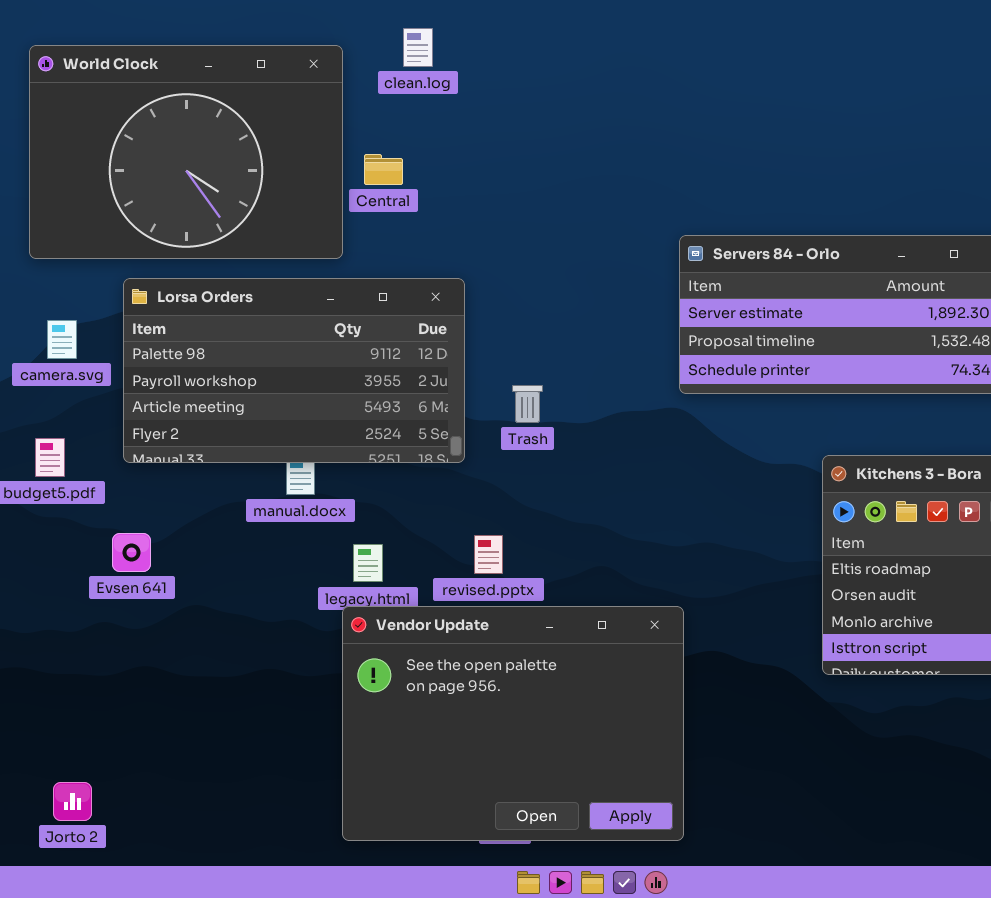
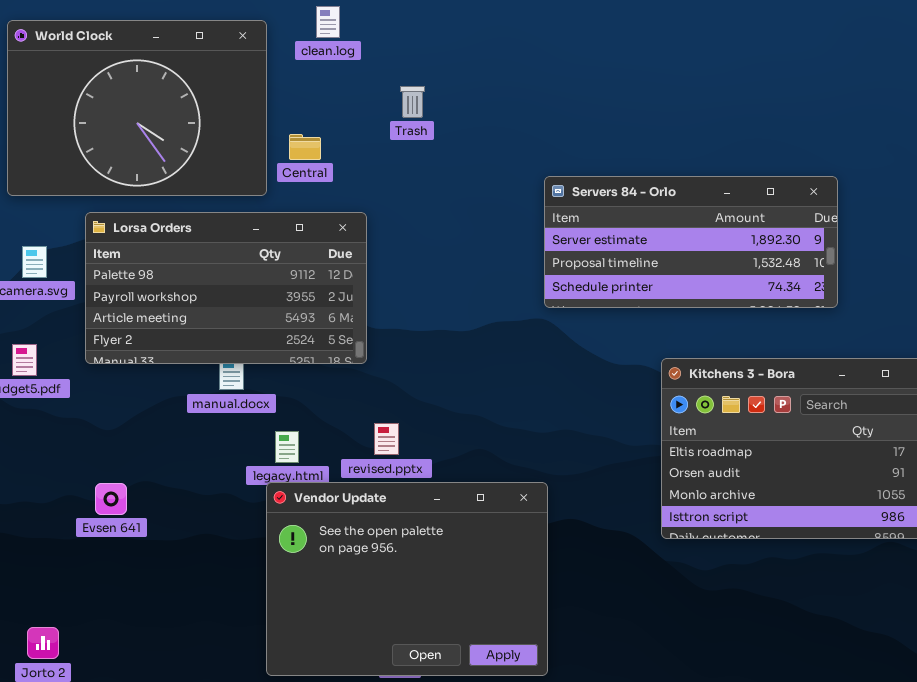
Central: [364,154,403,185] -> [289,134,321,160], moved
Trash: [512,385,543,423] -> [400,86,425,118], moved
Evsen 641: [112,533,151,572] -> [95,483,127,515], moved

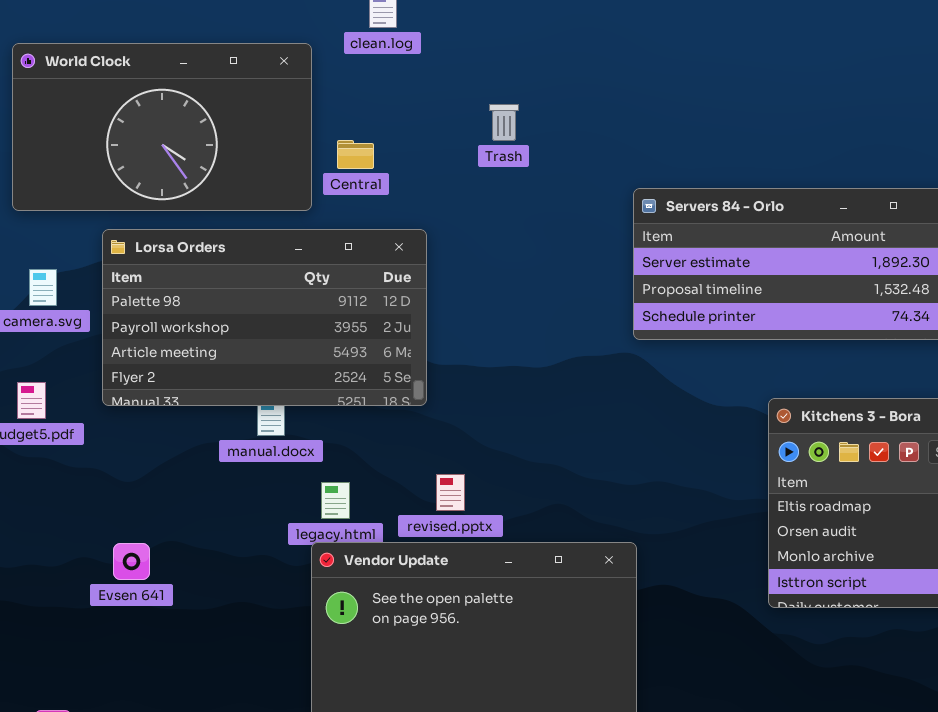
World Clock: [7,20,267,196] -> [12,43,312,211], resized
Trash: [400,86,425,118] -> [489,104,519,141], moved

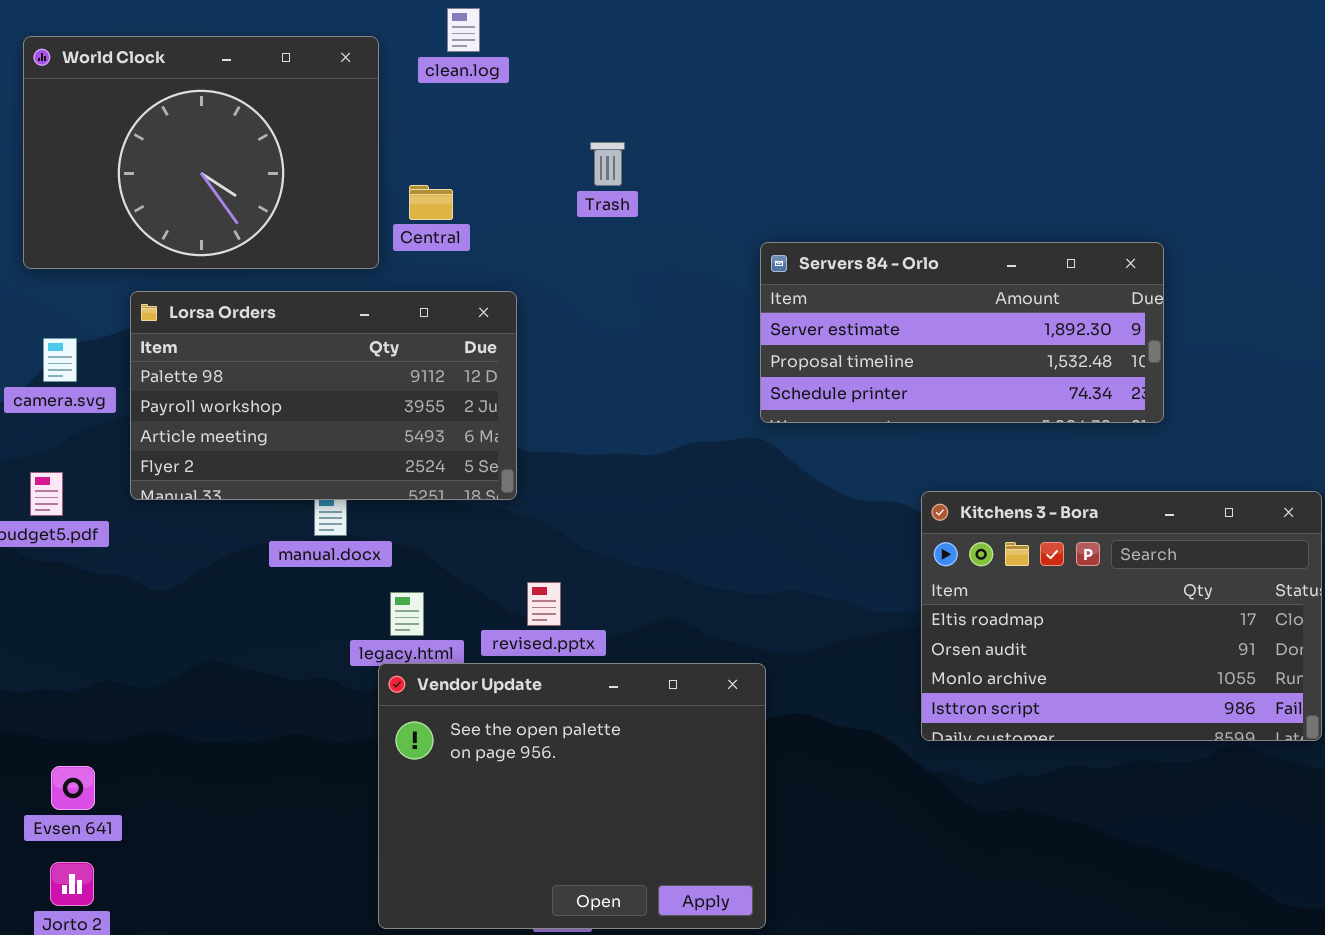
World Clock: [12,43,312,211] -> [23,36,379,269], resized
Evsen 641: [113,543,150,580] -> [51,766,95,810], moved

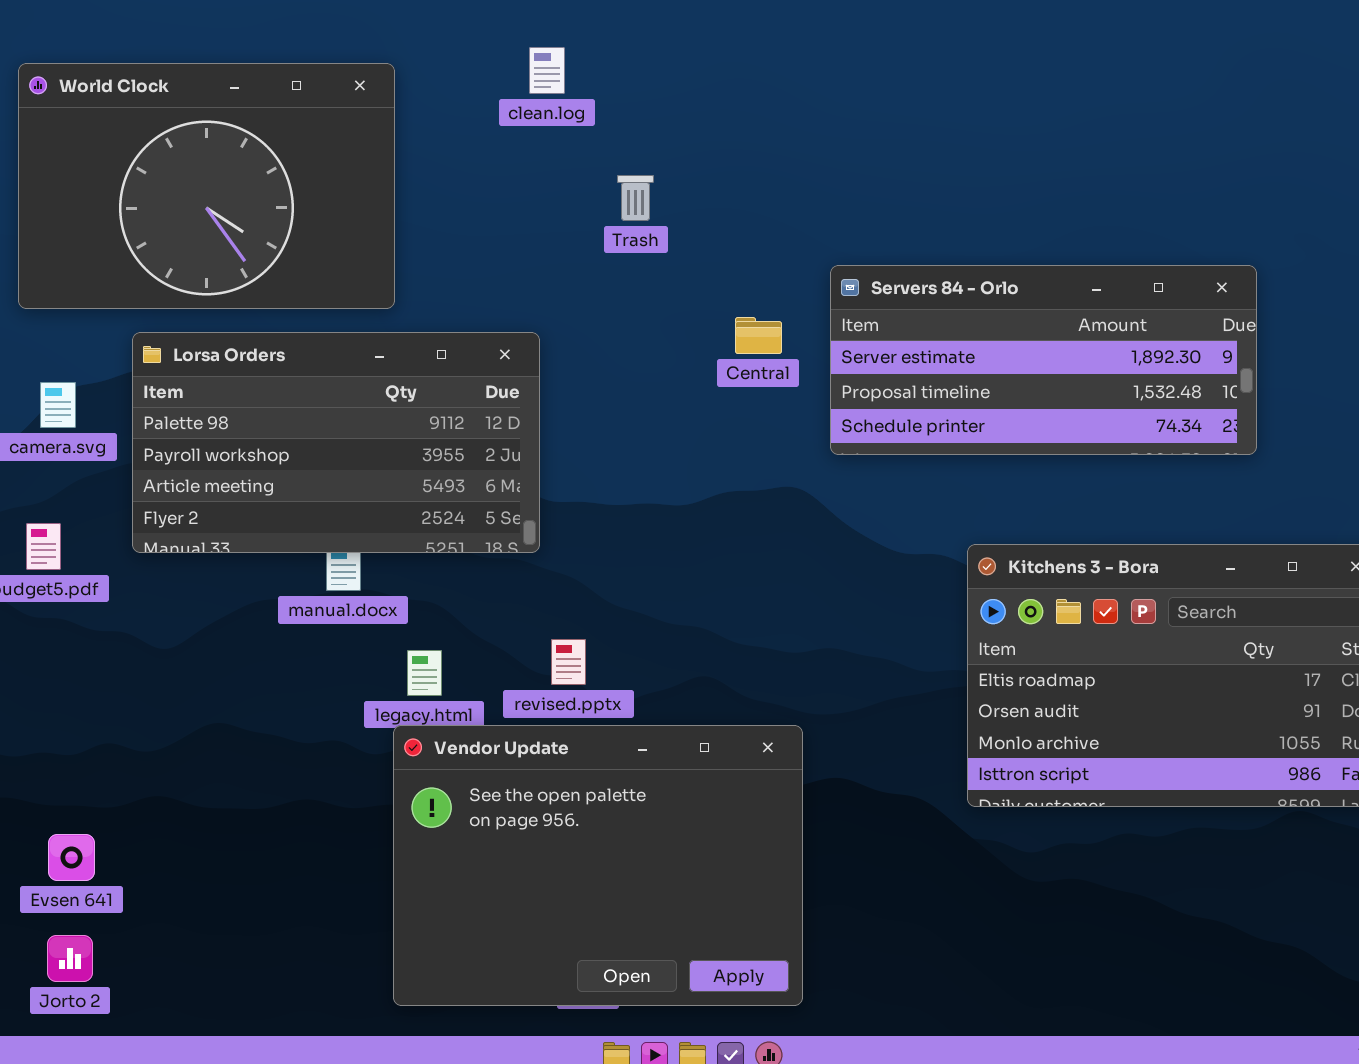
clean.log: [447,8,480,52] -> [529,47,565,94], moved
Central: [409,185,453,220] -> [735,317,782,354], moved
Servers 84 - Orlo: [760,242,1164,423] -> [830,265,1257,455], moved

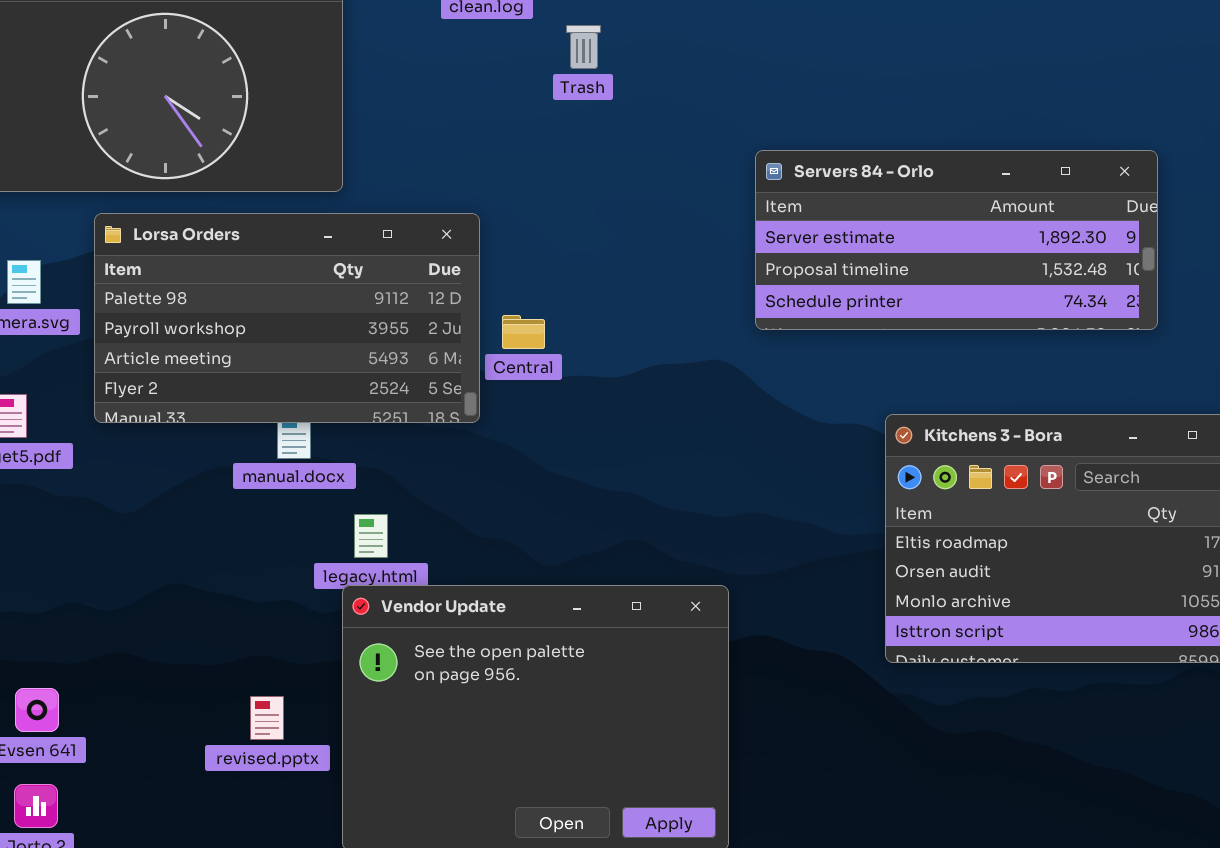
Trash: [617,175,654,221] -> [566,25,601,69], moved
Central: [735,317,782,354] -> [502,315,545,349], moved
revised.pptx: [551,639,586,685] -> [250,696,284,740], moved

